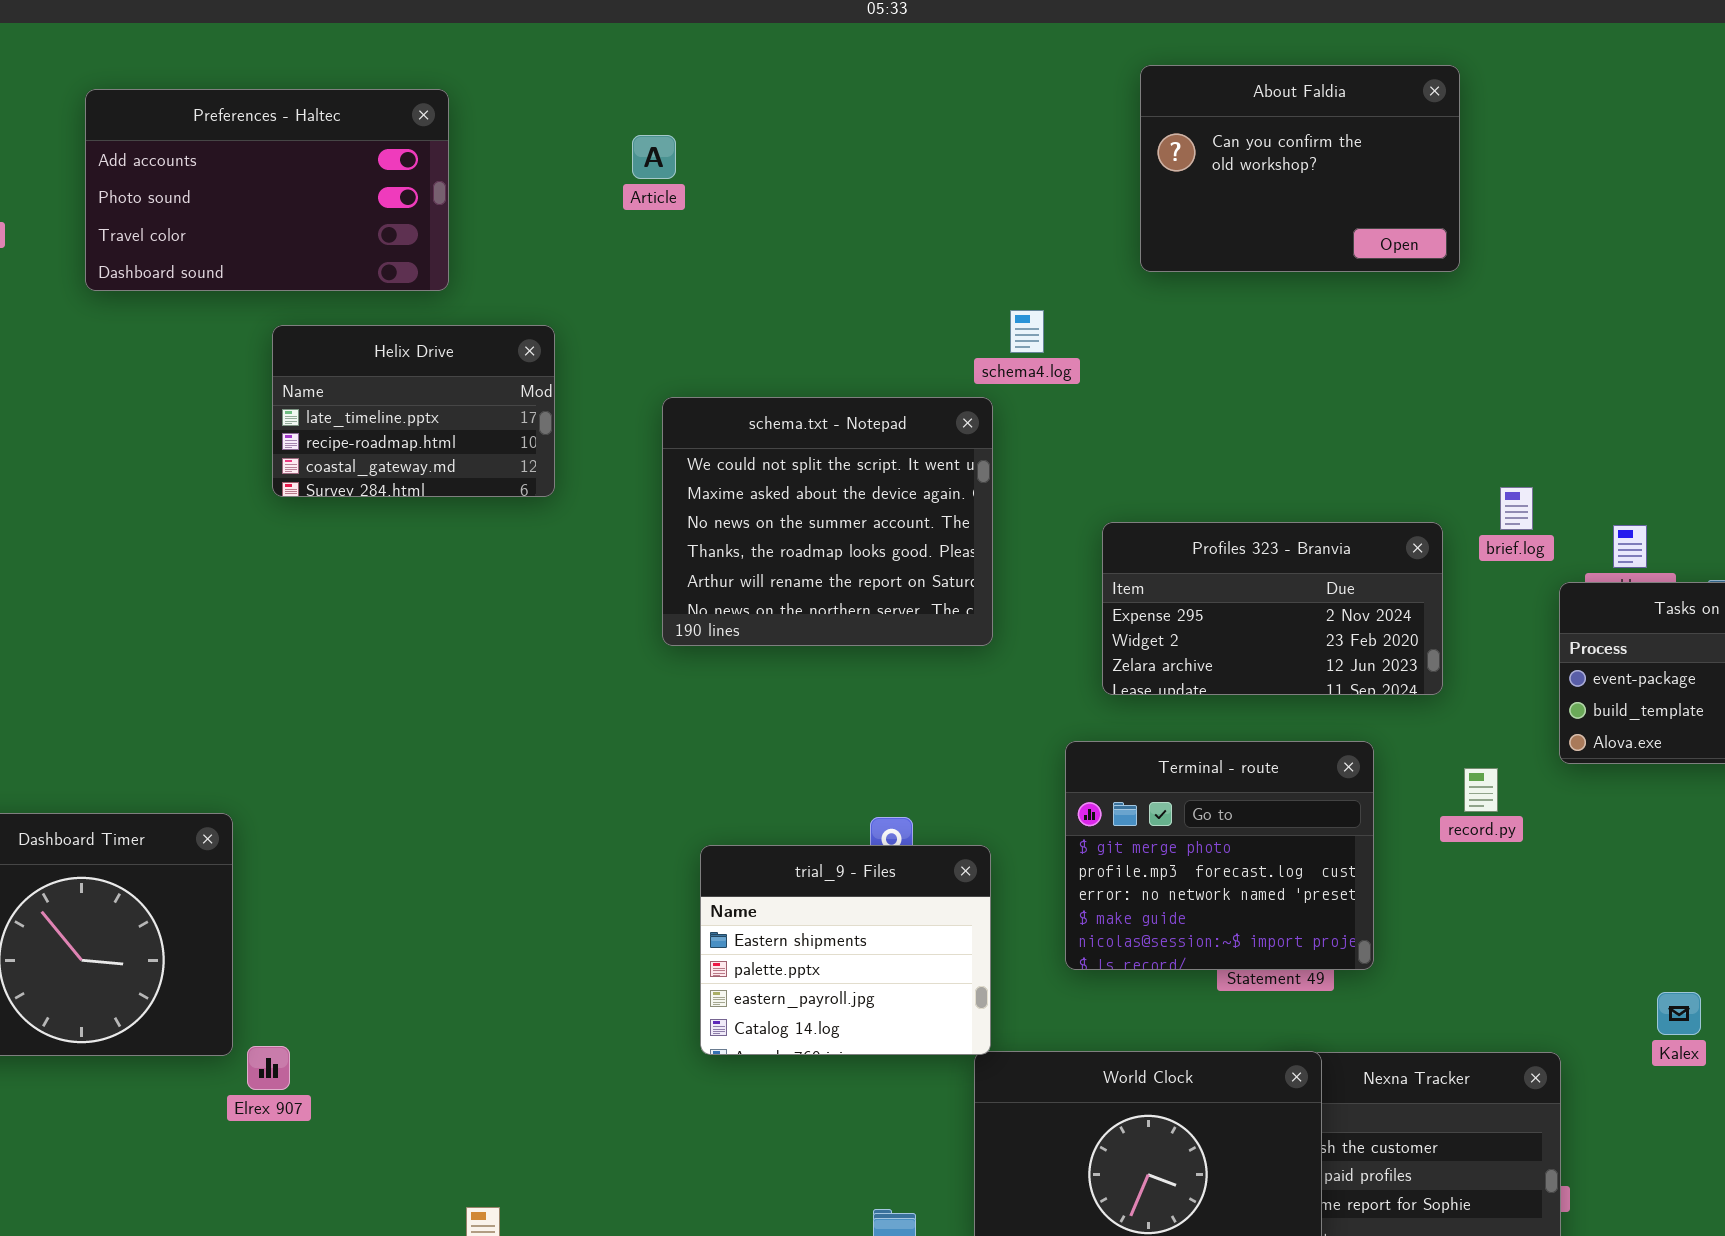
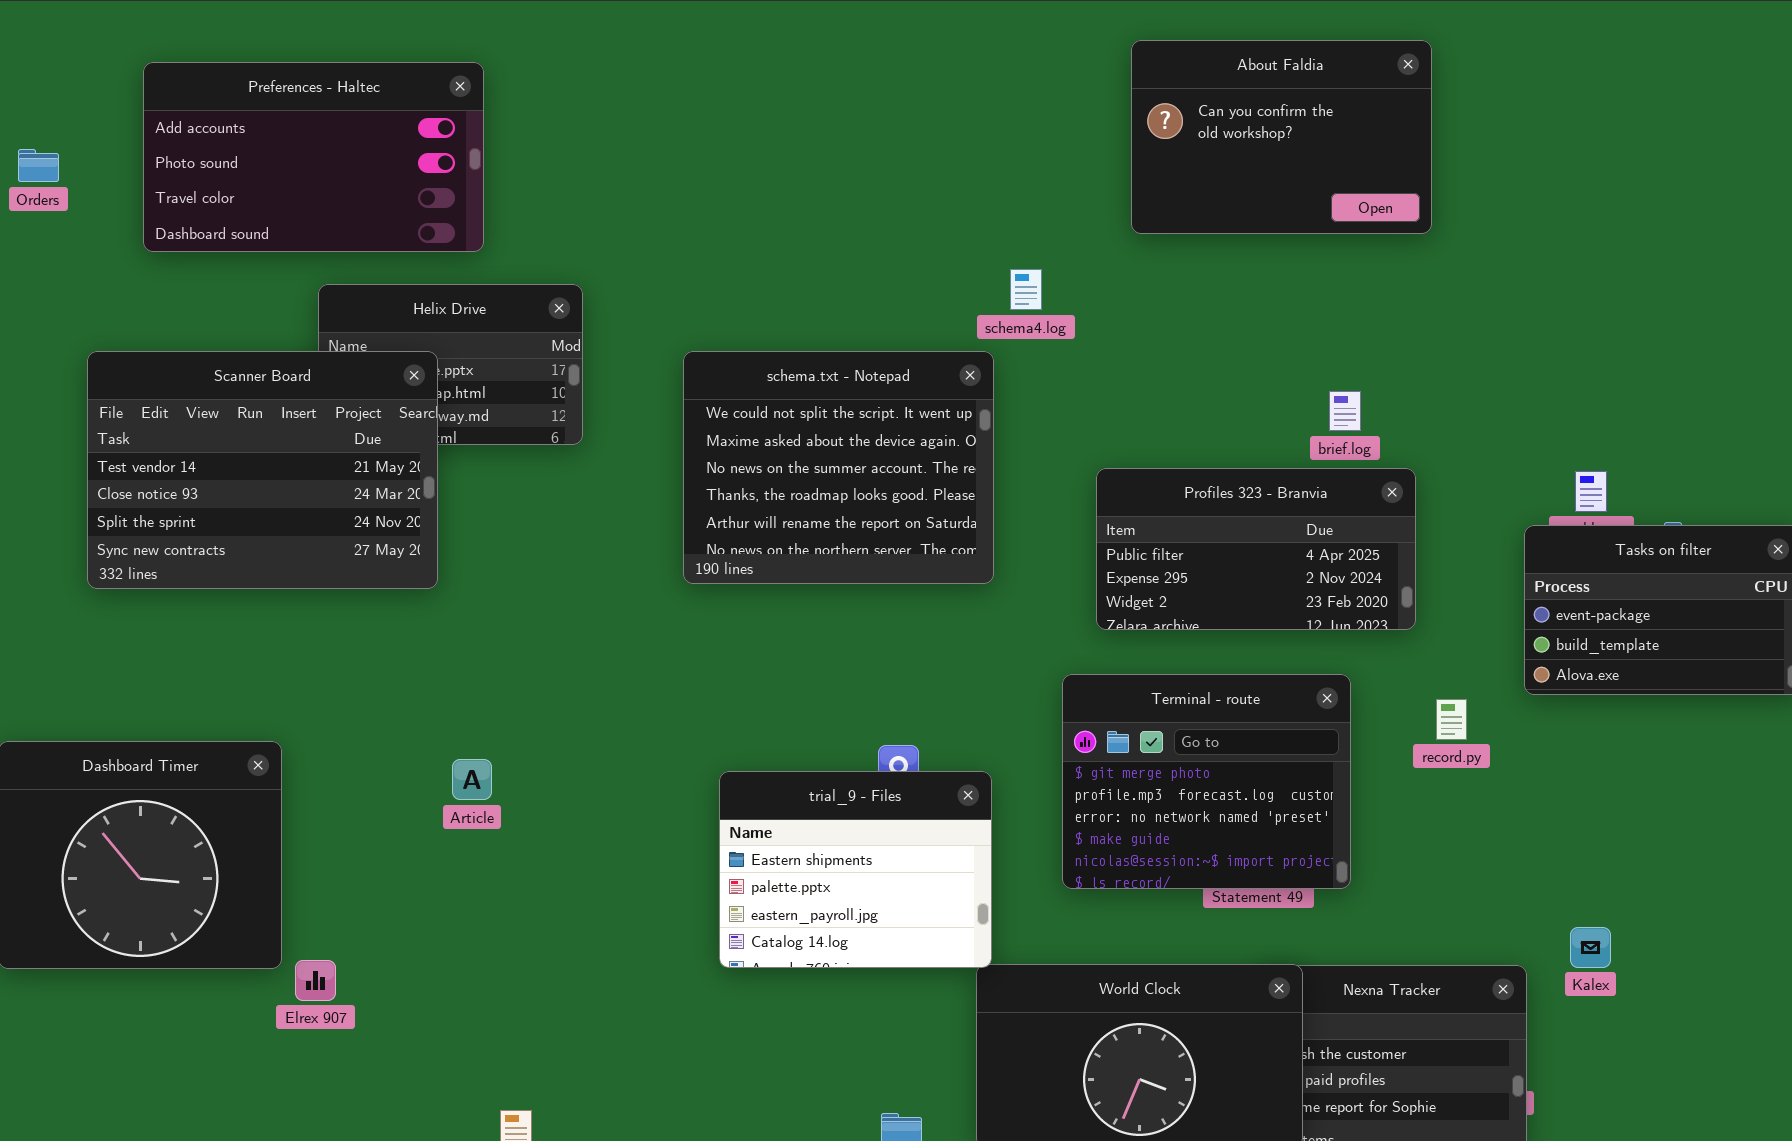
Article: [632,135,676,179] -> [452,759,492,800], moved
Scanner Board: none -> [87,351,438,589], opened
brief.log: [1500,487,1533,530] -> [1329,391,1361,431], moved
Profiles 323 - Branvia: [1102,522,1443,695] -> [1096,468,1416,630], scrolled up 1 row
Kalex: [1657,992,1701,1035] -> [1570,927,1611,968], moved

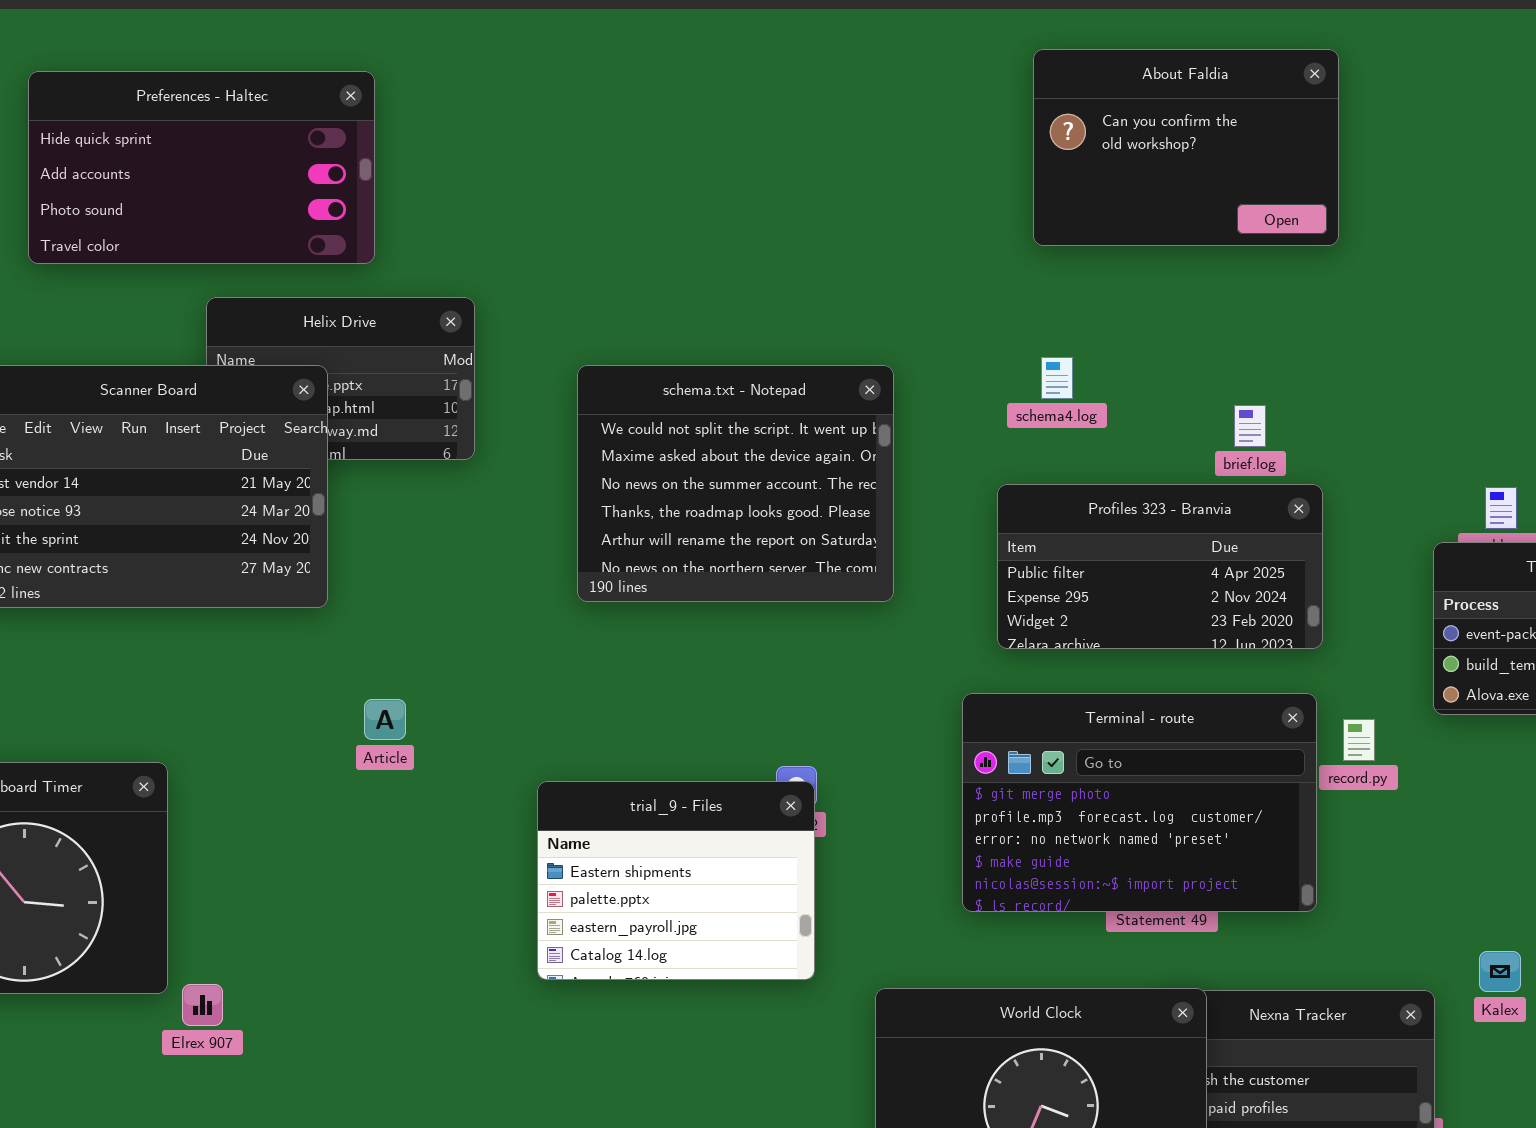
Preferences - Haltec: [143,62,484,252] -> [28,71,375,264], scrolled up 1 row
schema4.log: [1010,269,1042,310] -> [1041,357,1073,399], moved
Terminal - route: [1062,674,1351,889] -> [962,693,1317,912], resized
Article: [452,759,492,800] -> [364,699,406,740], moved
trial_9 - Files: [719,771,992,968] -> [537,781,815,980], moved

